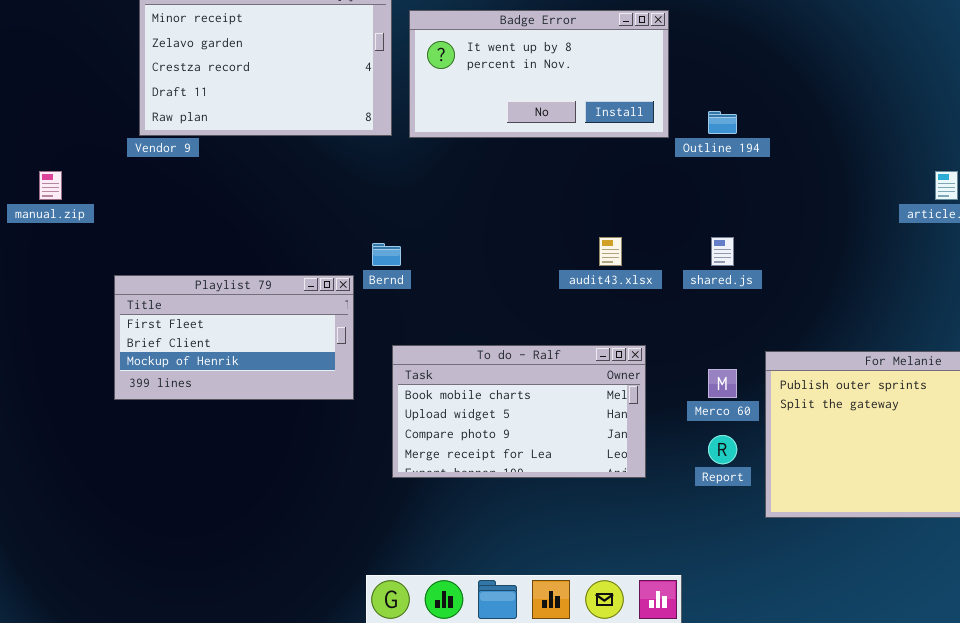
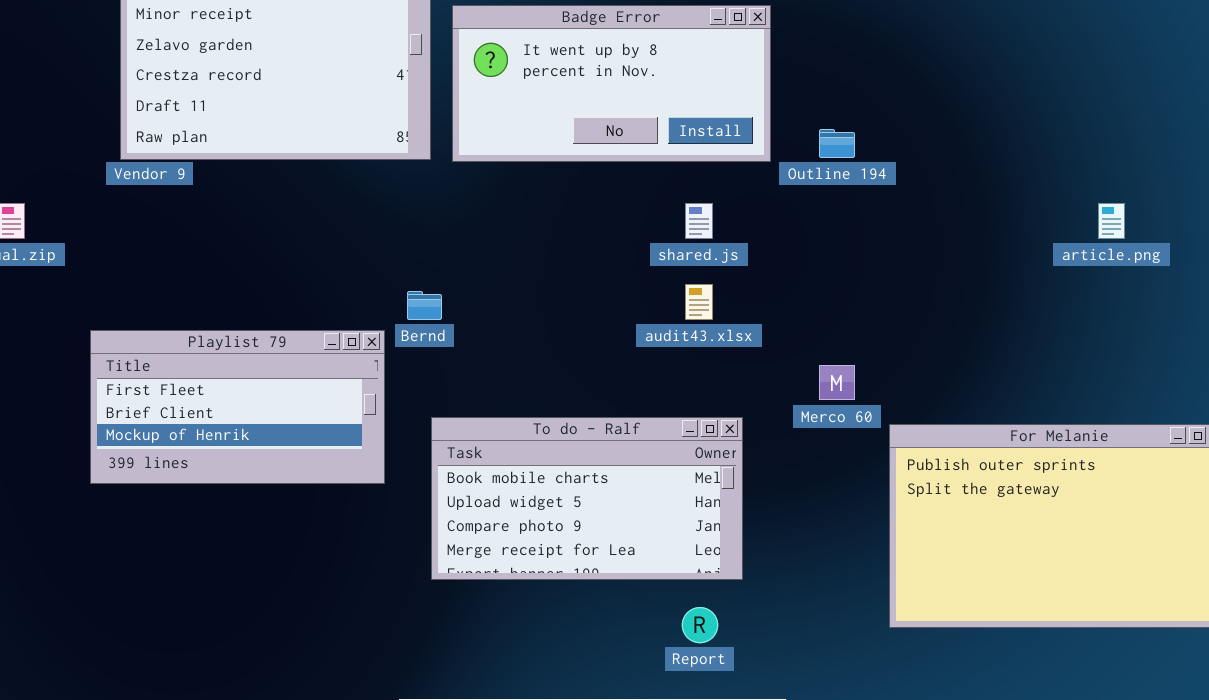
shared.js: [711,237,734,266] -> [685,203,713,239], moved
Merco 60: [708,369,737,398] -> [819,365,855,400], moved
Report: [708,435,737,464] -> [682,607,718,643], moved

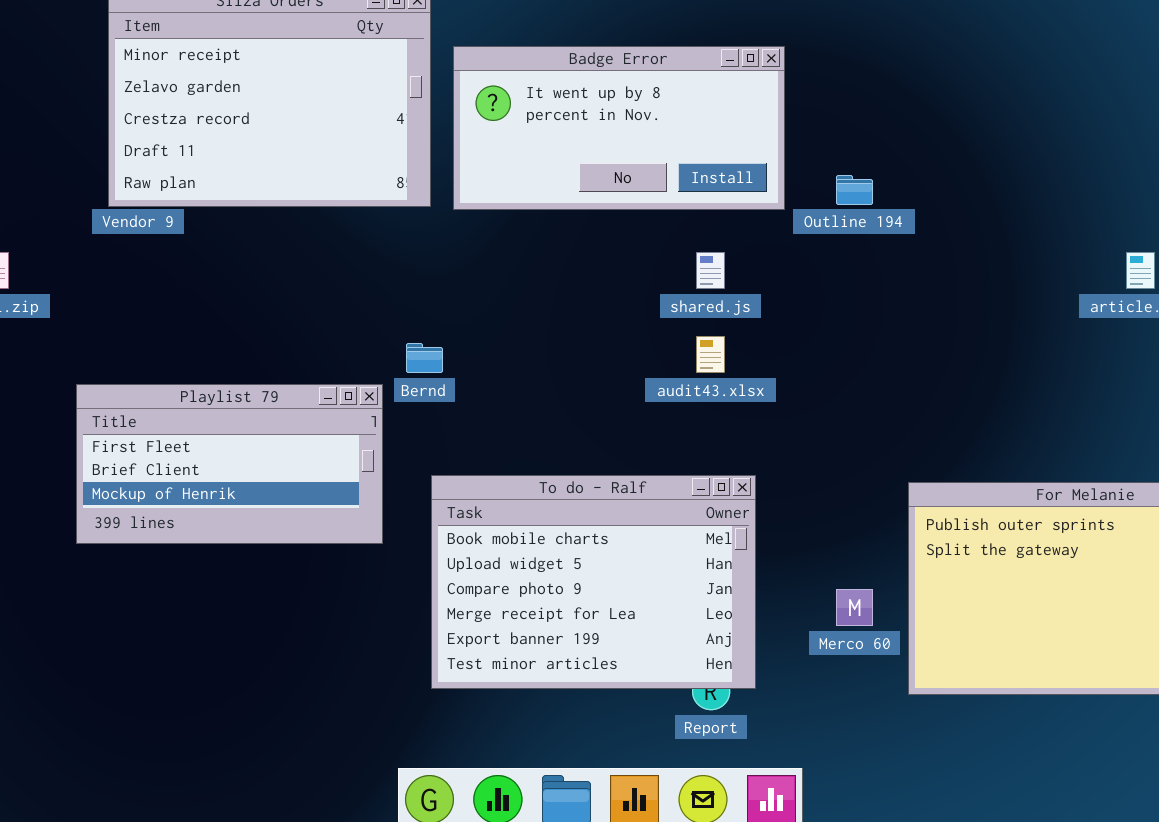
Merco 60: [819,365,855,400] -> [836,589,873,626], moved
To do - Ralf: [431,417,743,580] -> [431,475,756,689], resized

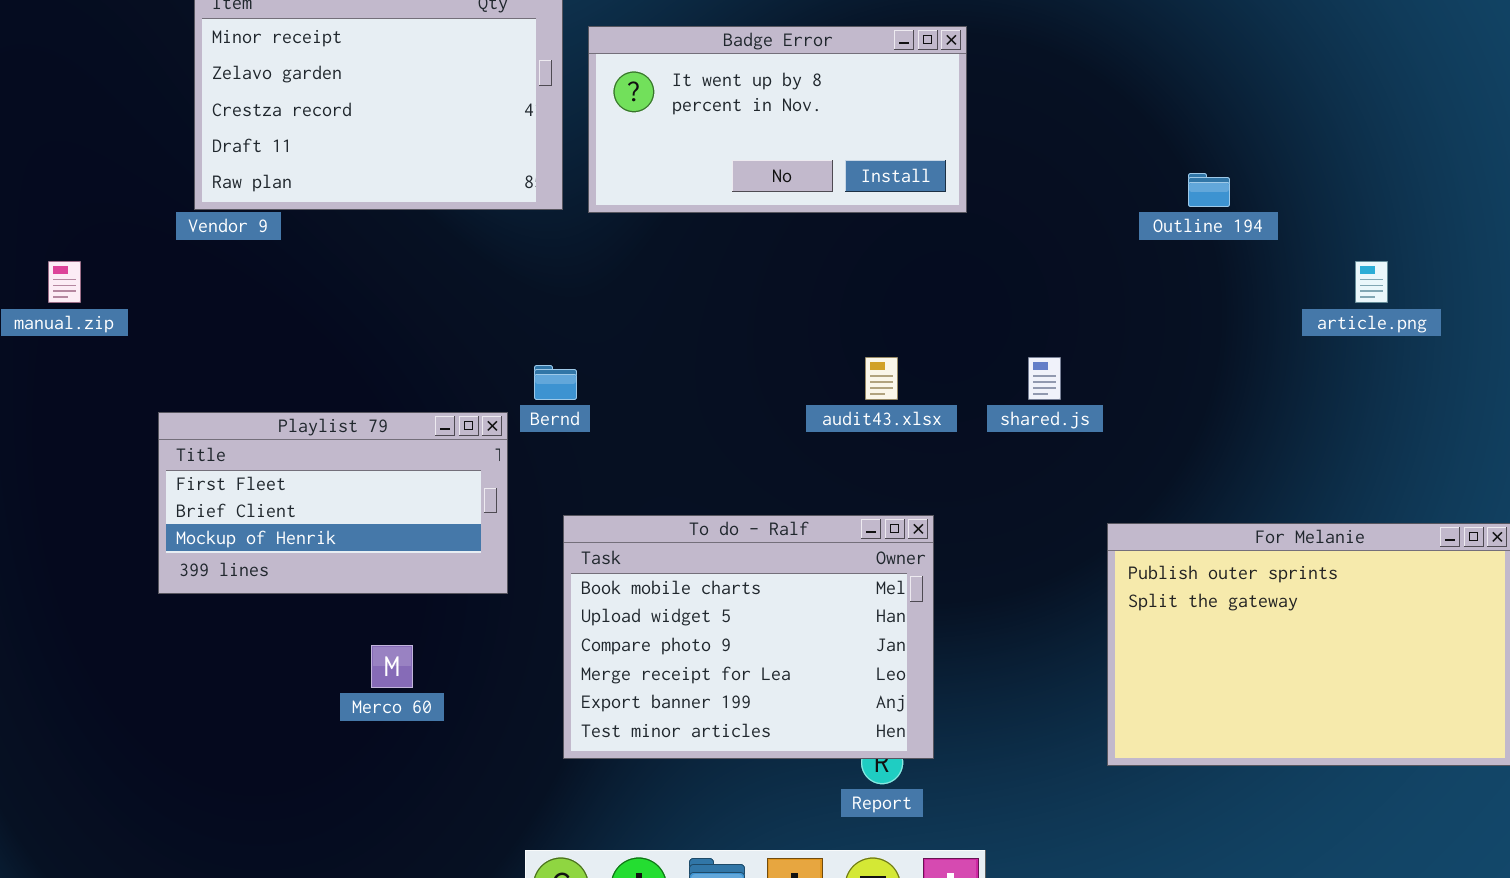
Outline 194: [836,175,873,205] -> [1188,173,1230,207], moved
shared.js: [696,252,725,289] -> [1028,357,1061,400], moved
Merco 60: [836,589,873,626] -> [371,645,413,688], moved

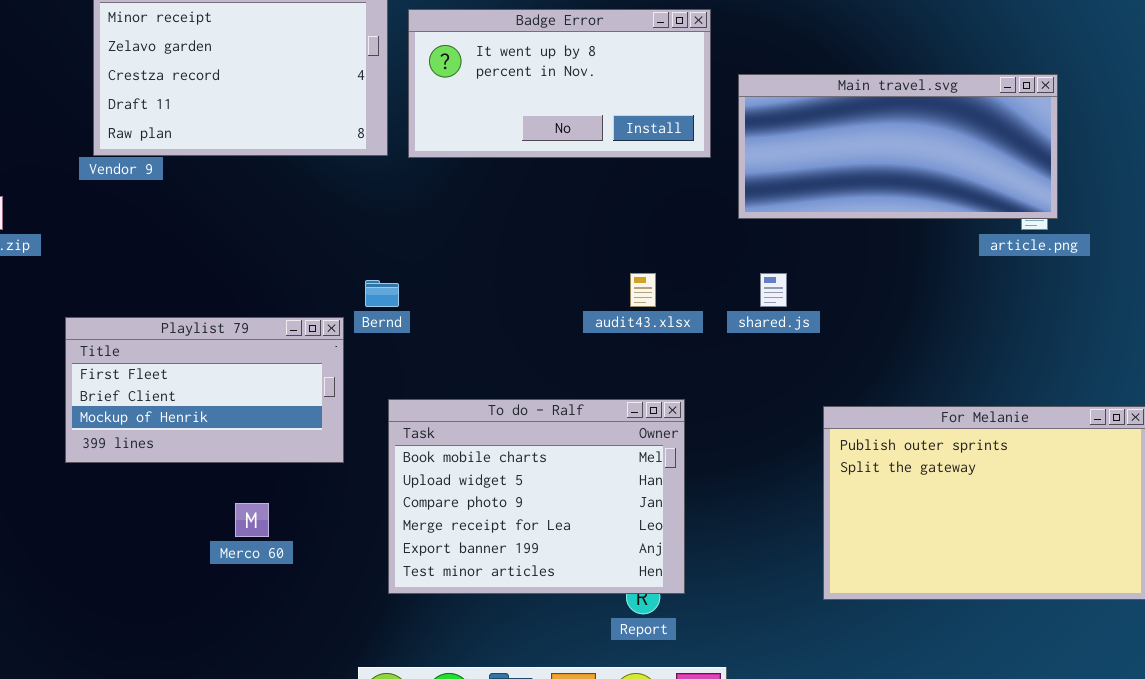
Main travel.svg: none -> [738,74,1058,219], opened

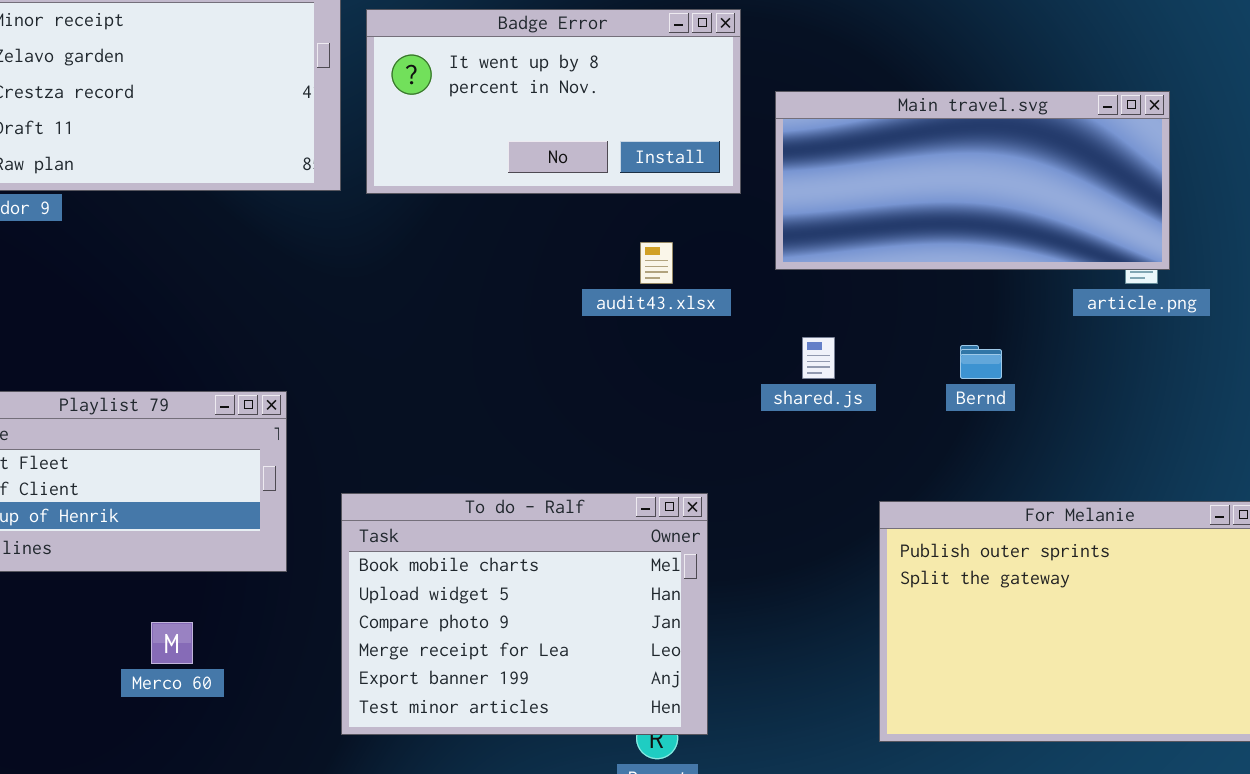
audit43.xlsx: [630,273,656,307] -> [640,242,673,284], moved
Bernd: [365,280,399,307] -> [960,345,1002,379], moved

